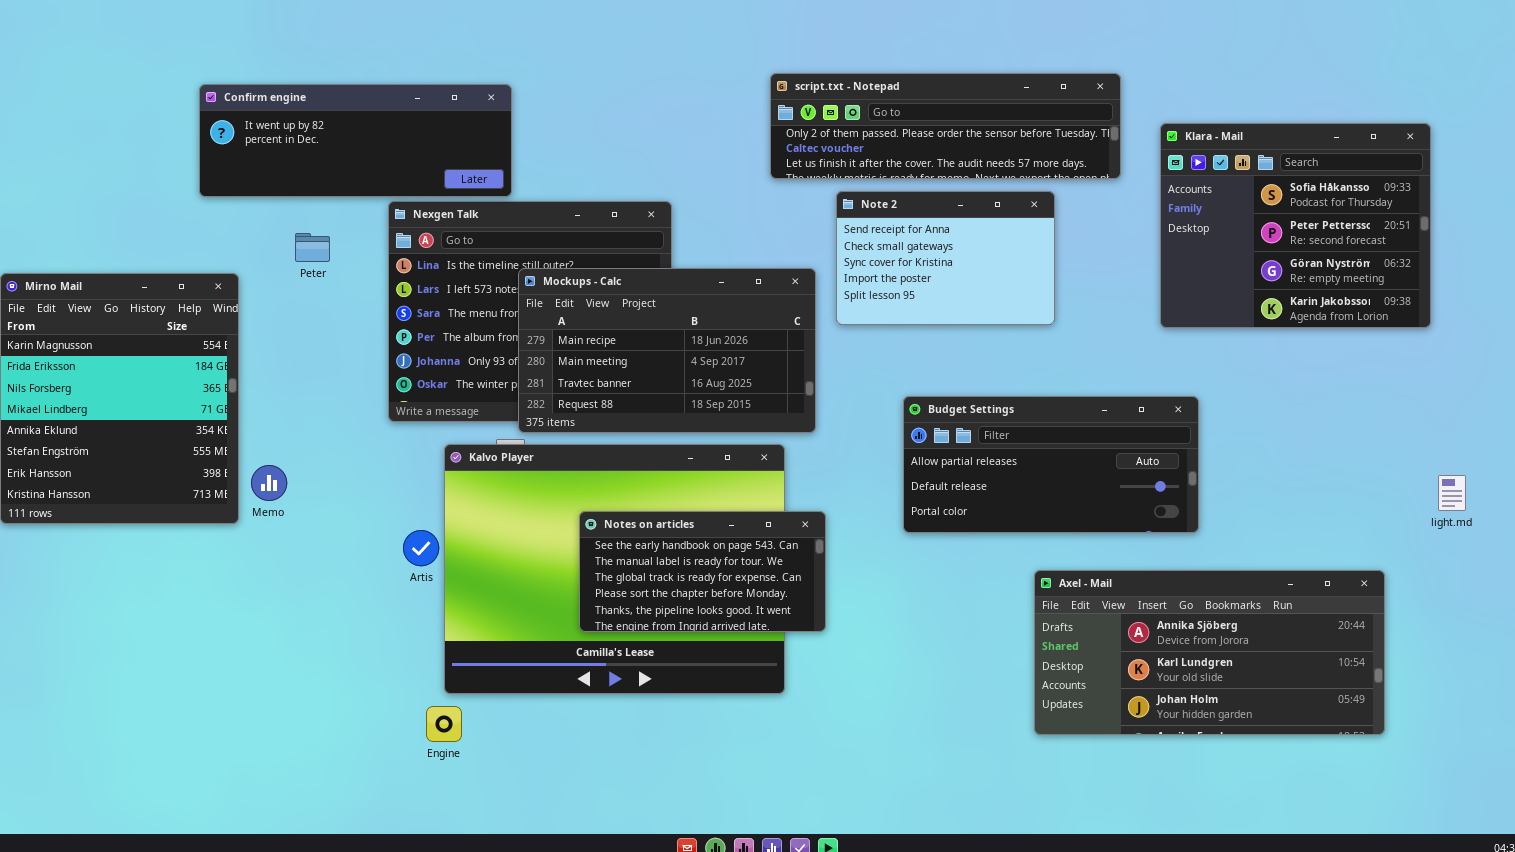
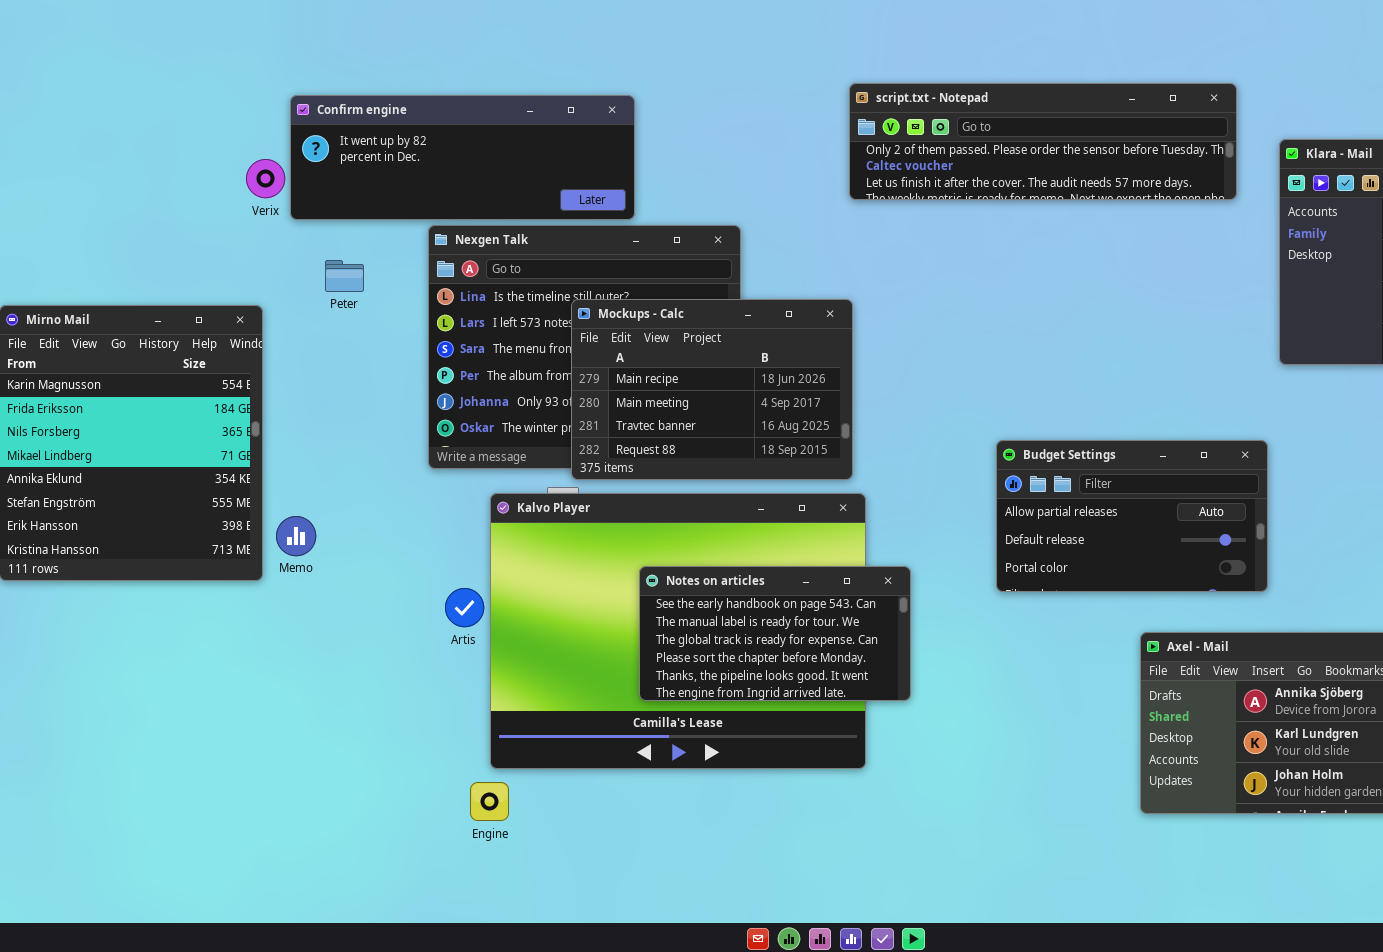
Confirm engine: [199,84,512,197] -> [290,95,635,220], moved
Note 2: [836,191,1055,325] -> none, closed
Mockups - Calc: [518,268,816,433] -> [571,299,853,480], resized
Budget Settings: [903,396,1199,533] -> [996,440,1268,592], resized

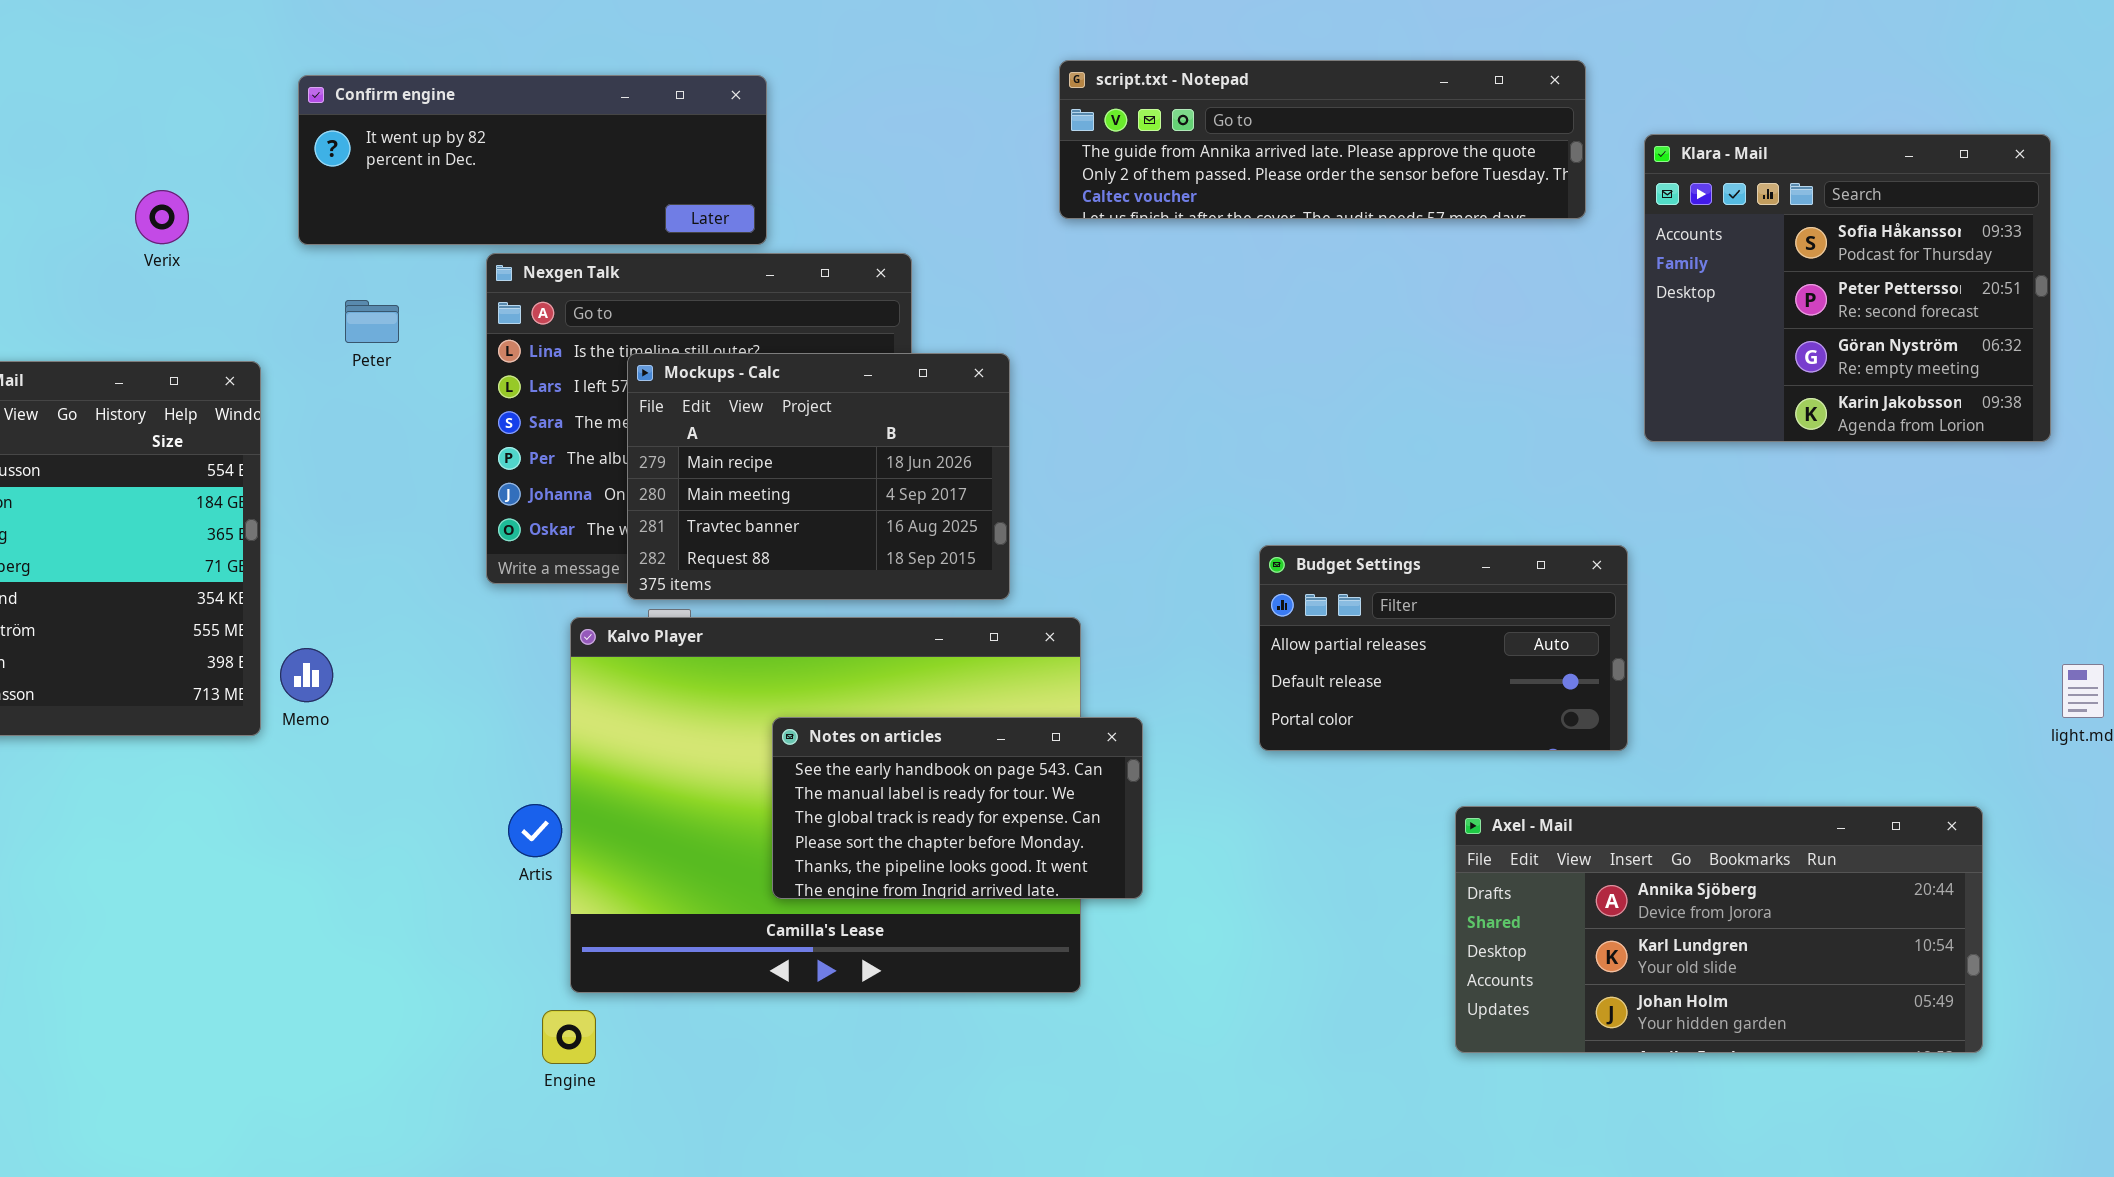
script.txt - Notepad: [849,83,1237,200] -> [1059,60,1586,219], scrolled up 1 row
Verix: [246,159,285,198] -> [135,190,189,244], moved
Mockups - Calc: [571,299,853,480] -> [627,353,1010,600], moved
Artis: [445,588,484,627] -> [508,804,562,857], moved

